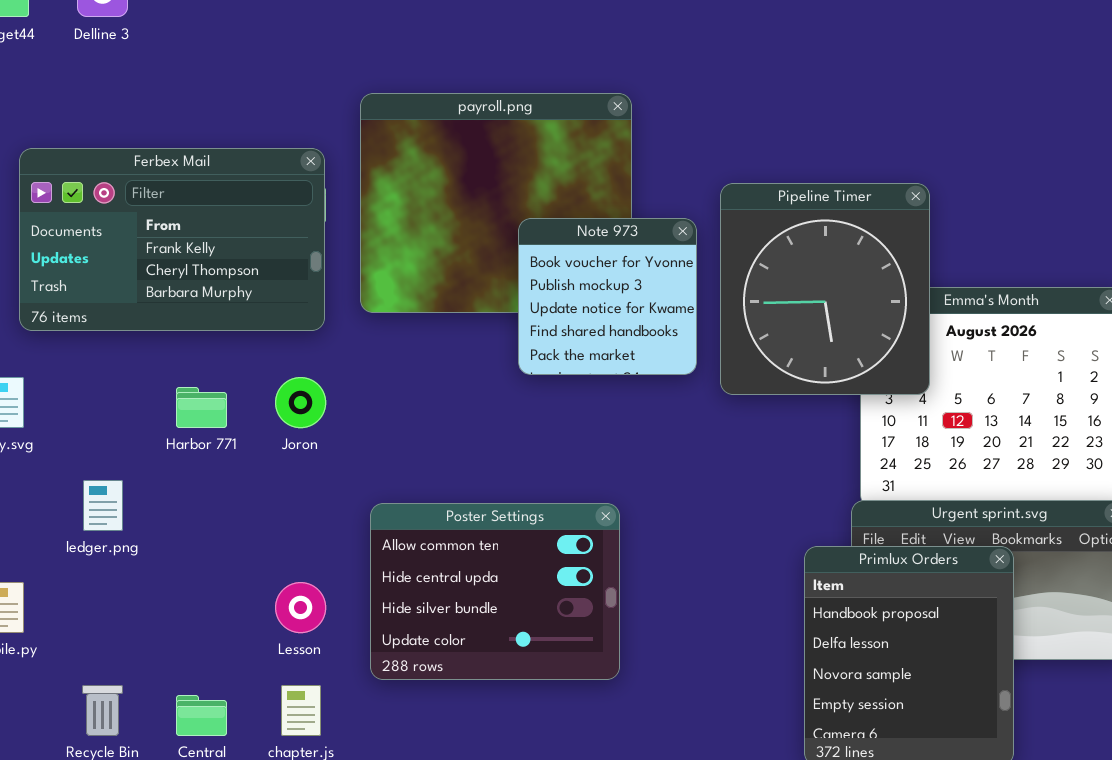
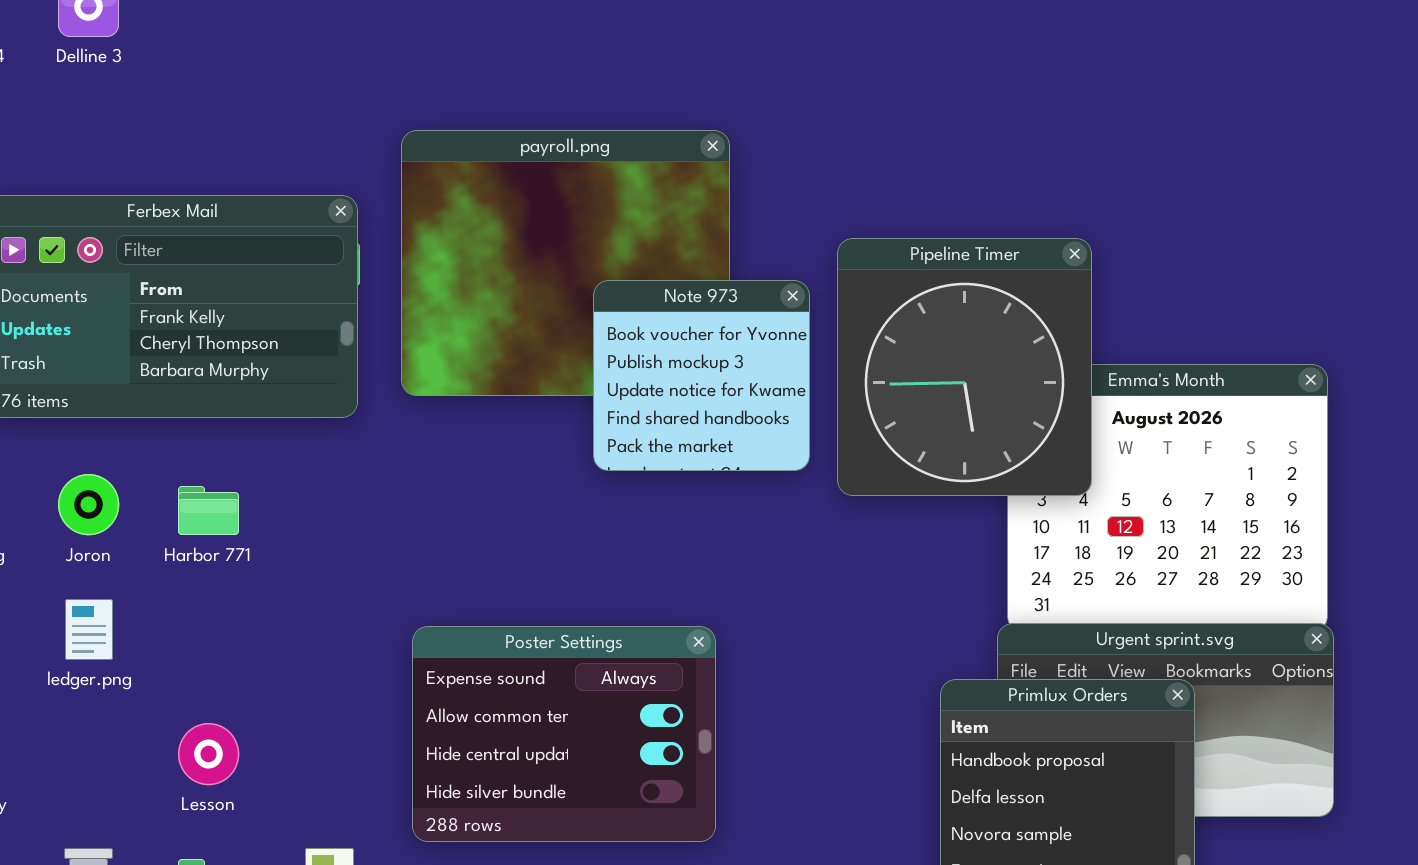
Joron: [275,377,326,428] -> [58,474,119,535], moved
Poster Settings: [370,503,620,680] -> [412,626,716,842], scrolled up 1 row
Lesson: [275,582,326,633] -> [178,723,239,785], moved

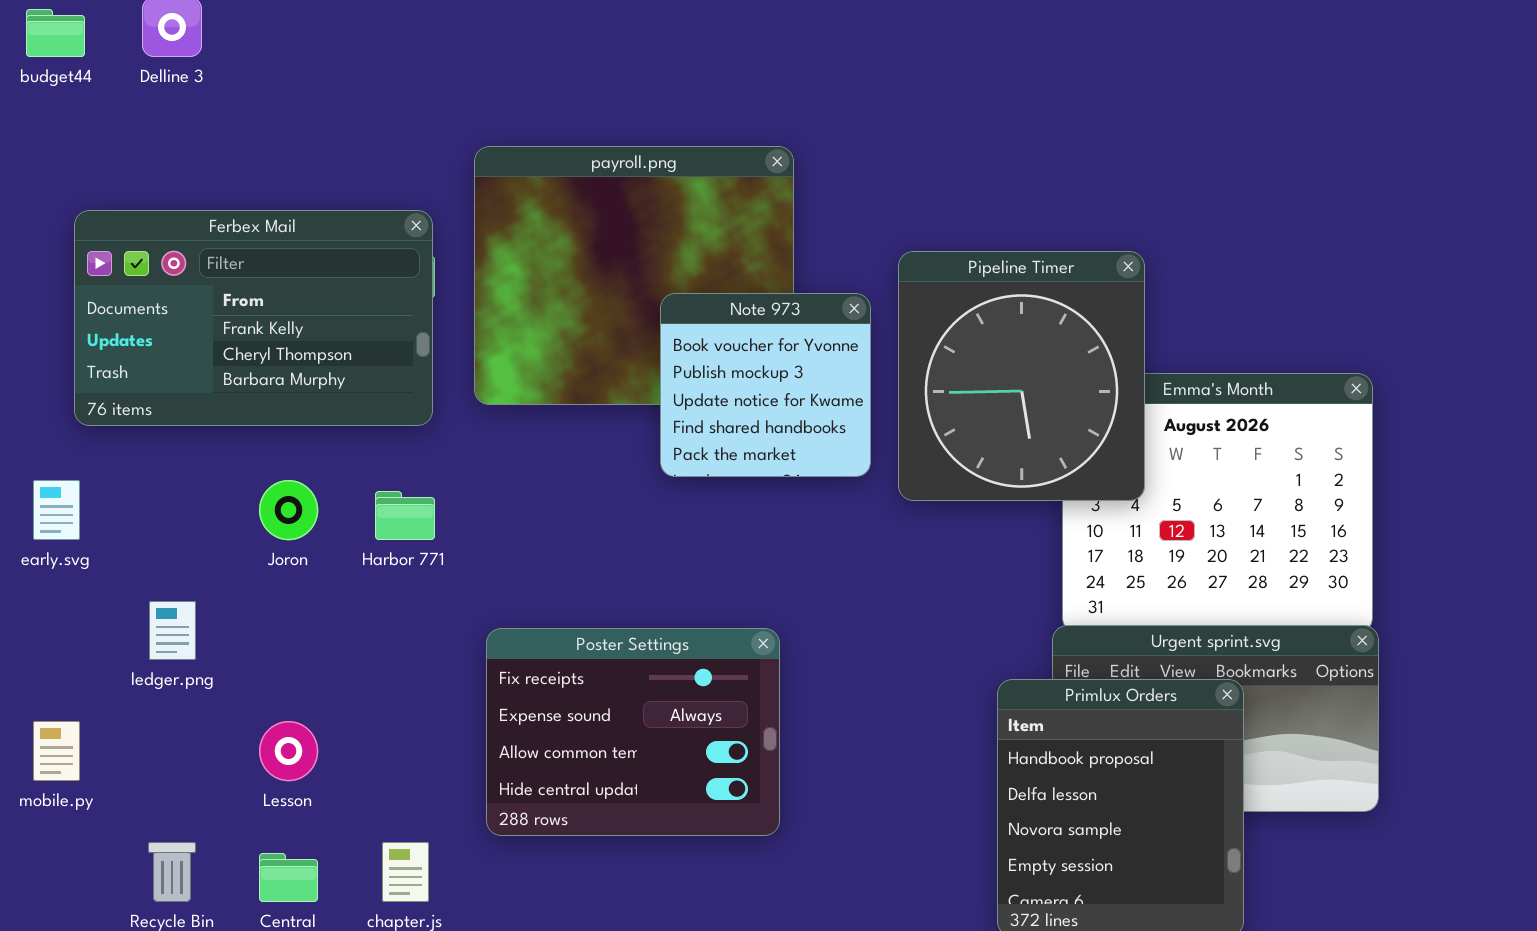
Joron: [58,474,119,535] -> [259,480,318,540], moved
Harbor 771: [178,486,239,535] -> [375,491,435,540], moved
Poster Settings: [412,626,716,842] -> [486,628,780,836], scrolled up 1 row

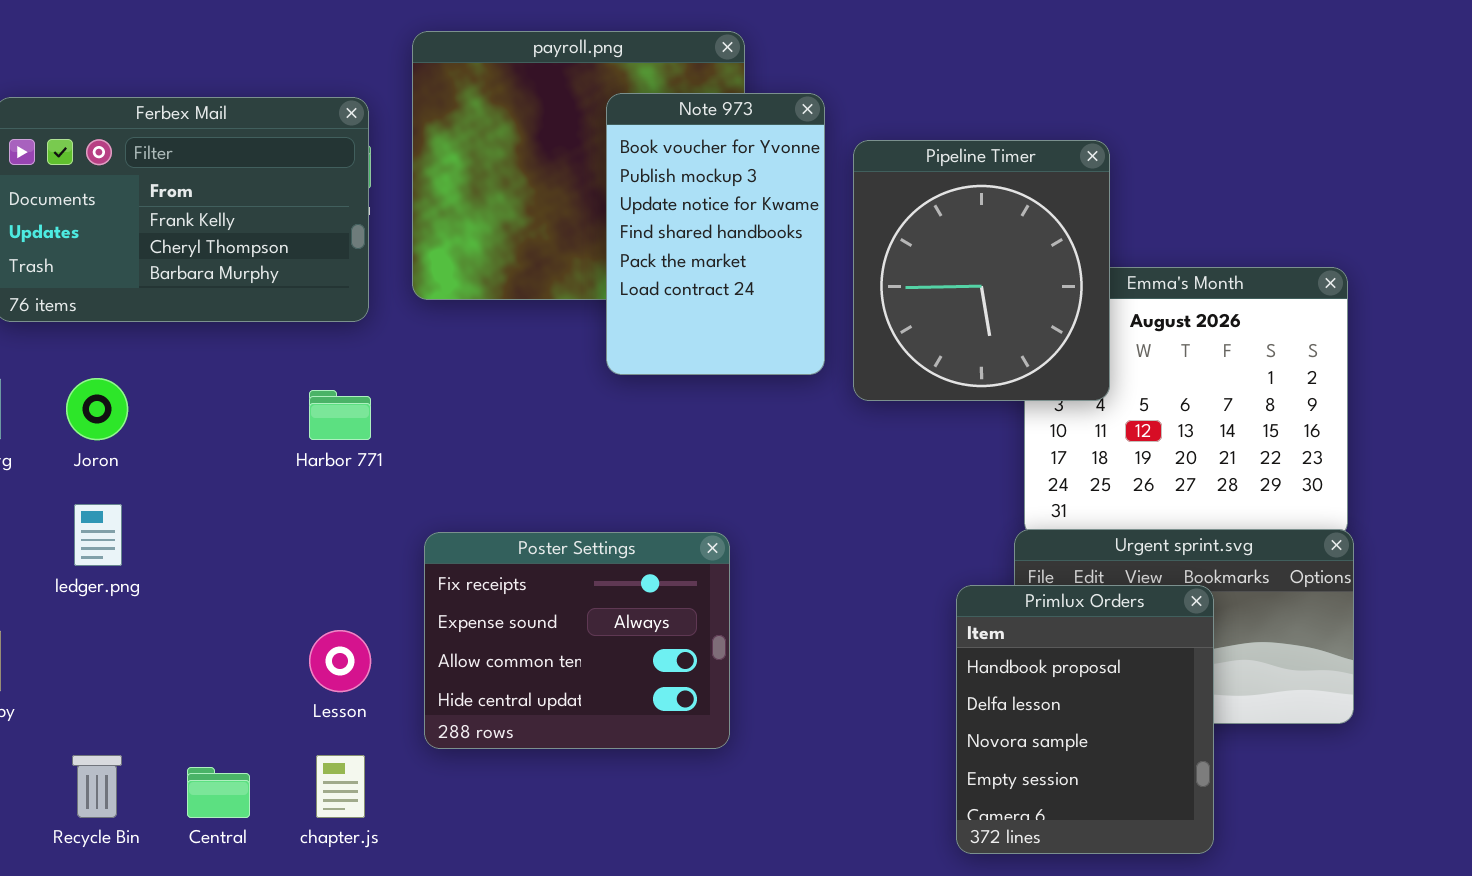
Note 973: [660,293,871,477] -> [606,93,825,375], resized
Joron: [259,480,318,540] -> [66,378,128,440], moved
Lesson: [259,721,318,781] -> [309,630,371,692], moved

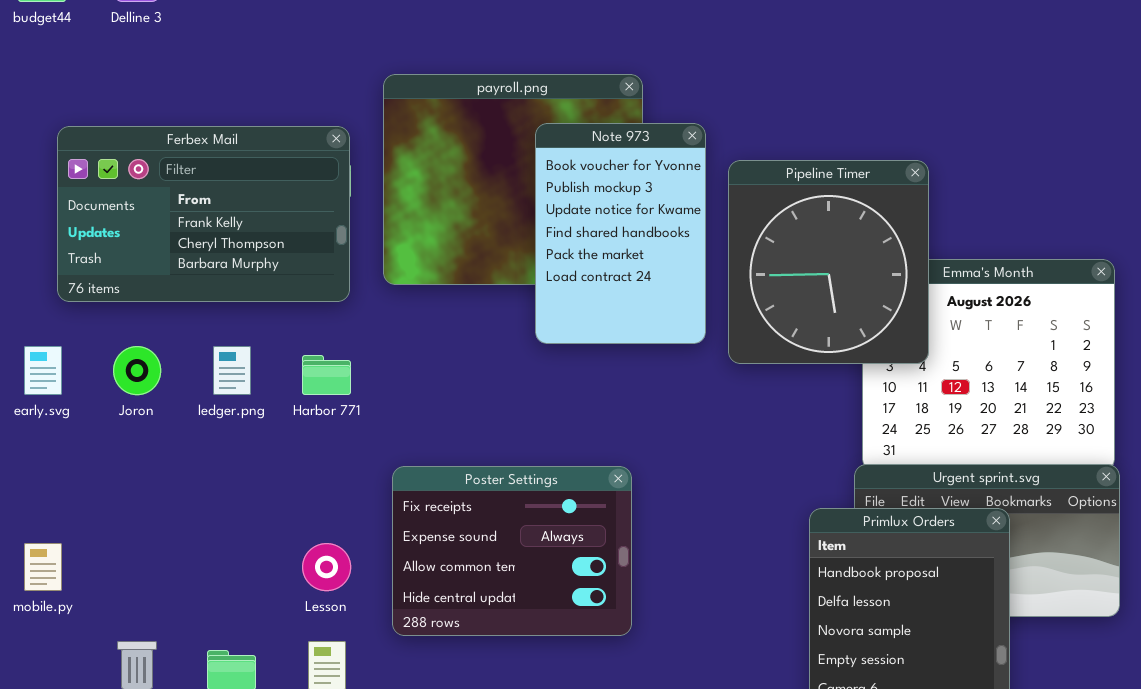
ledger.png: [74,504,122,566] -> [213,346,251,395], moved

